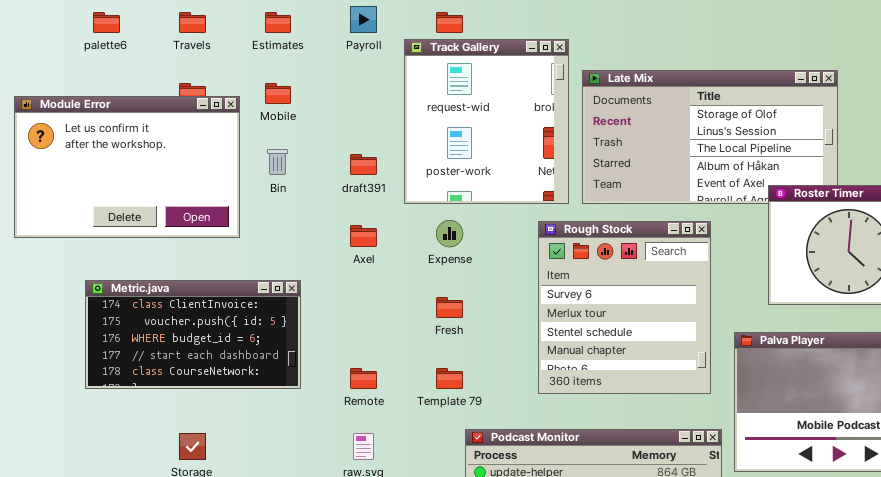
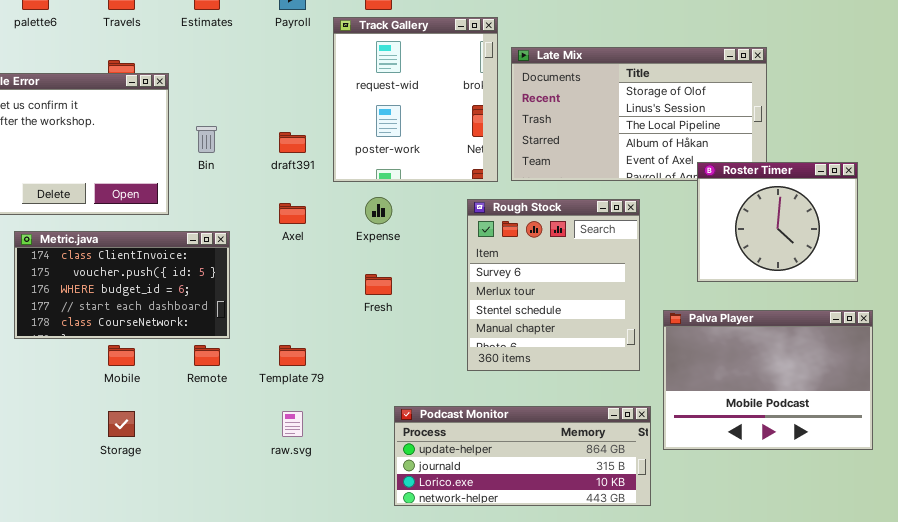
Mobile: [265,83,291,104] -> [108,345,135,366], moved
Metric.java: [85,280,301,389] -> [14,231,230,339], moved
Remote: [350,368,377,389] -> [194,345,220,366], moved
Template 79: [436,368,463,389] -> [279,345,306,366], moved

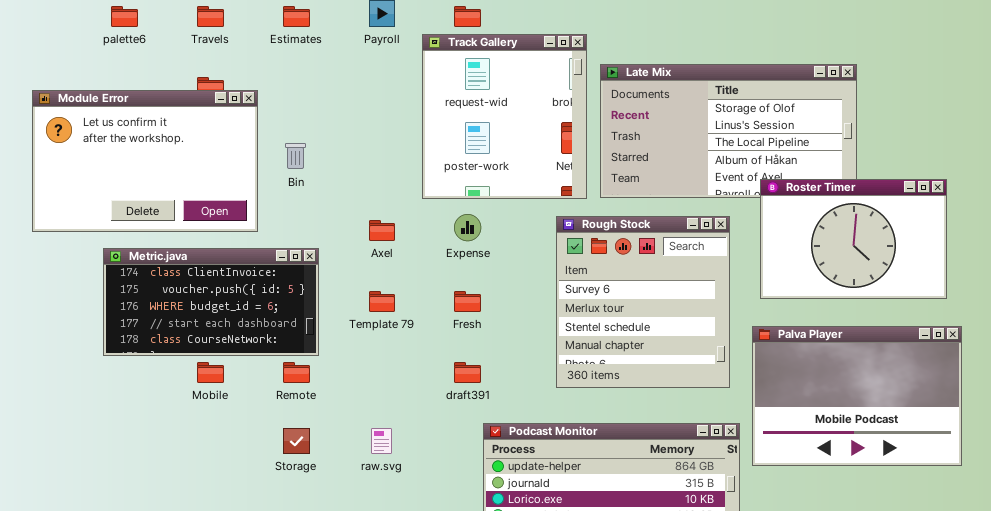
draft391: [279,132,306,153] -> [454,362,481,383], moved
Roster Timer: [697,162,858,282] -> [760,179,947,299], resized
Template 79: [279,345,306,366] -> [369,291,395,312], moved
Storage: [108,411,135,437] -> [283,428,310,454], moved

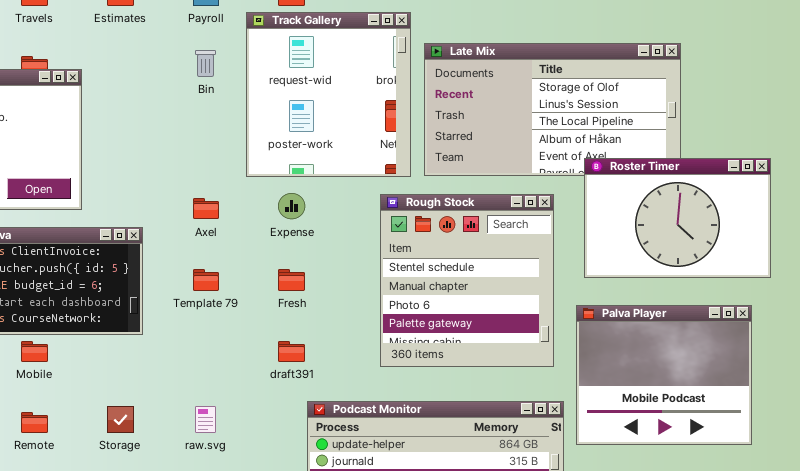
Bin: [285,143,306,169] -> [195,50,216,77], moved
Rough Stock: [556,216,730,388] -> [380,194,554,367], scrolled down 2 rows
Palva Player: [752,326,962,466] -> [576,305,752,445], resized
Remote: [283,362,310,383] -> [21,412,48,433], moved

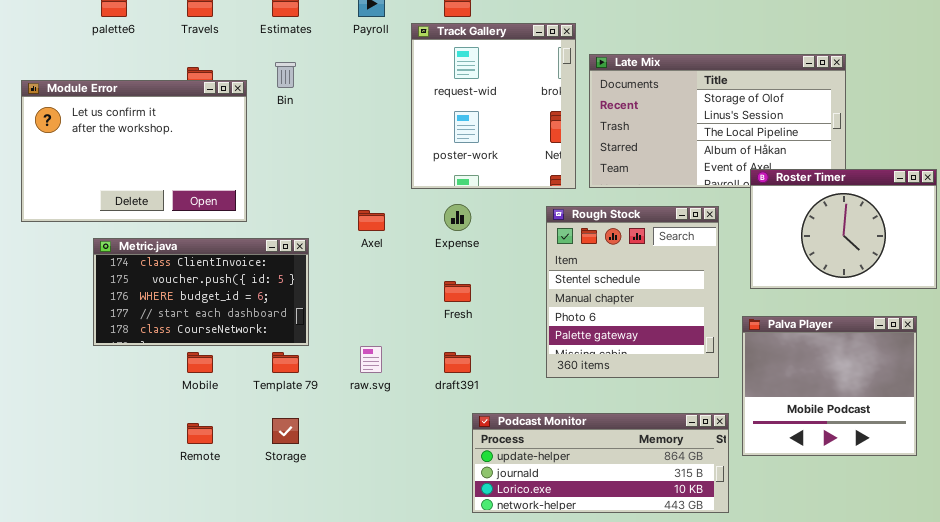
Bin: [195,50,216,77] -> [275,62,296,88], moved
Template 79: [193,269,219,291] -> [272,352,299,373], moved
raw.svg: [195,406,216,433] -> [360,346,382,373], moved

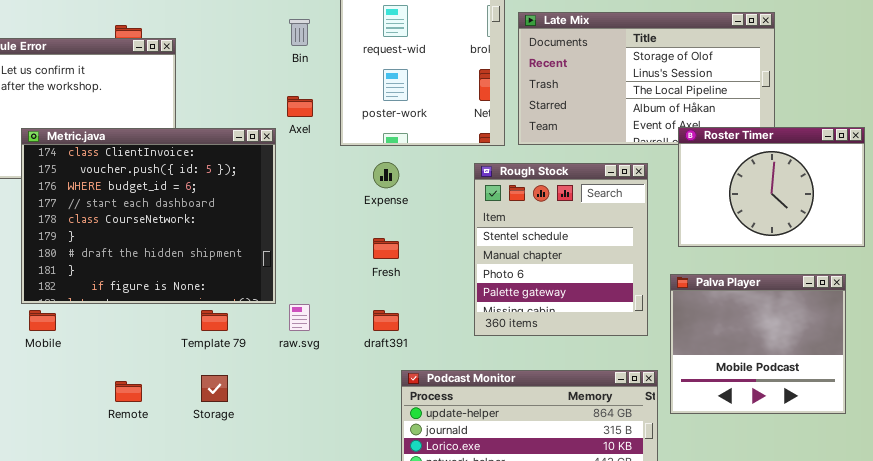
Bin: [275,62,296,88] -> [289,19,310,46], moved
Axel: [358,210,385,231] -> [287,96,313,117], moved
Metric.java: [93,238,309,346] -> [21,128,276,304], resized
Mobile: [187,352,213,373] -> [29,310,56,331], moved

